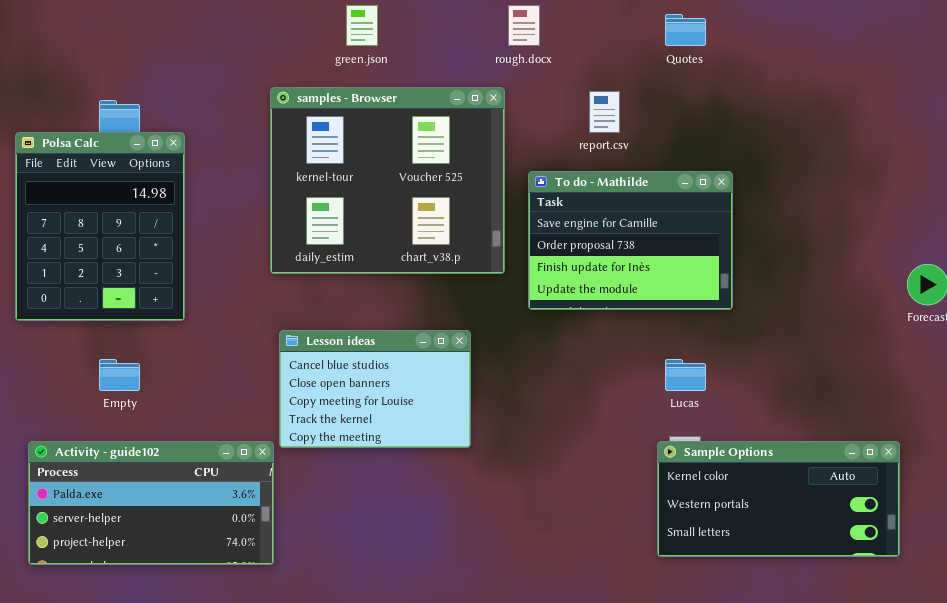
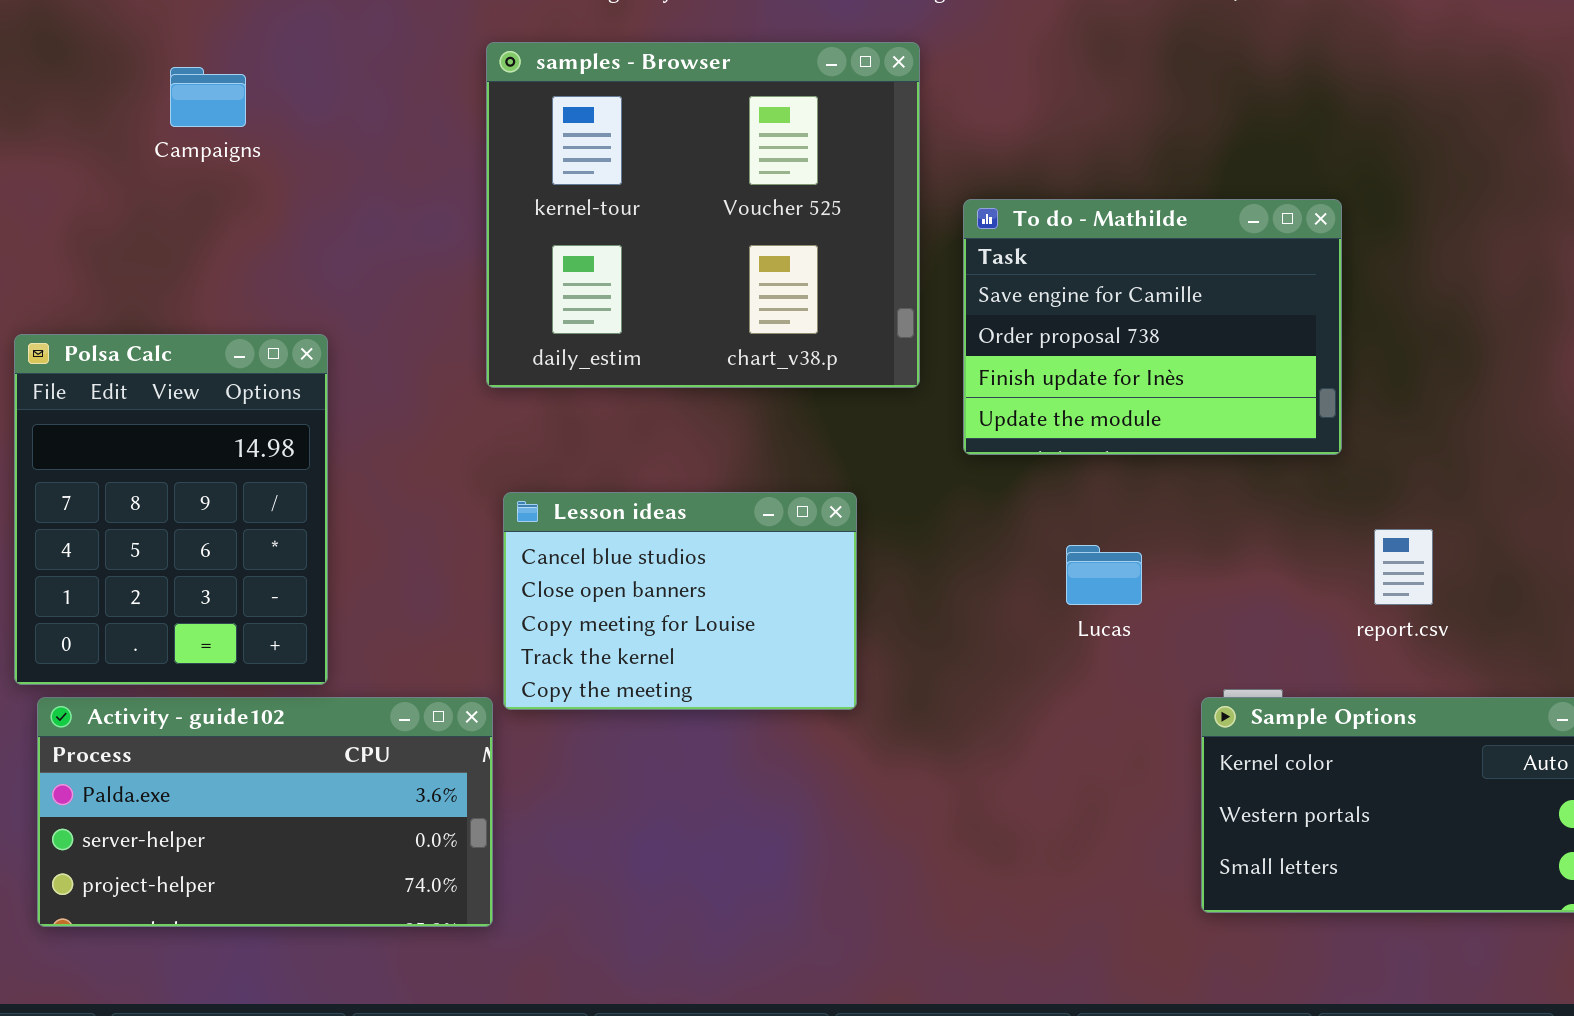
report.csv: [589,91,620,133] -> [1374,529,1433,605], moved
Polsa Calc: [15,132,185,321] -> [14,334,328,685], moved
Lucas: [665,359,706,391] -> [1066,545,1142,605], moved

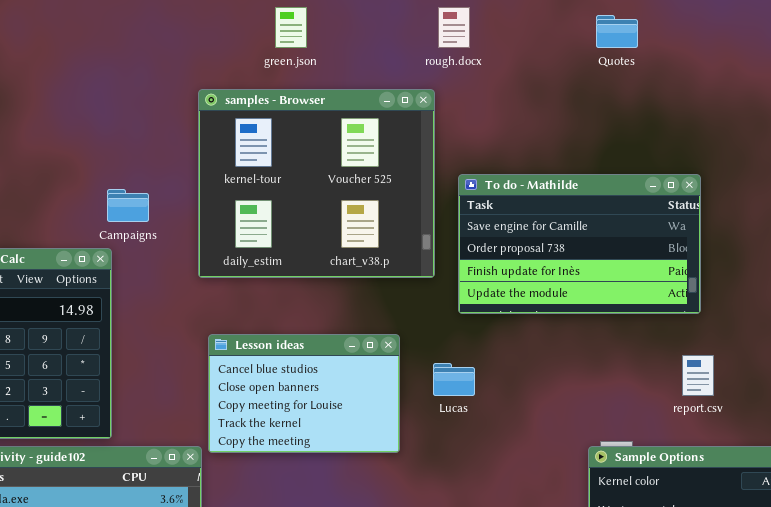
Campaigns: [170,67,246,127] -> [107,189,149,222], moved
To do - Mathilde: [963,199,1342,455] -> [458,174,701,314], resized
Lucas: [1066,545,1142,605] -> [433,363,475,396], moved

